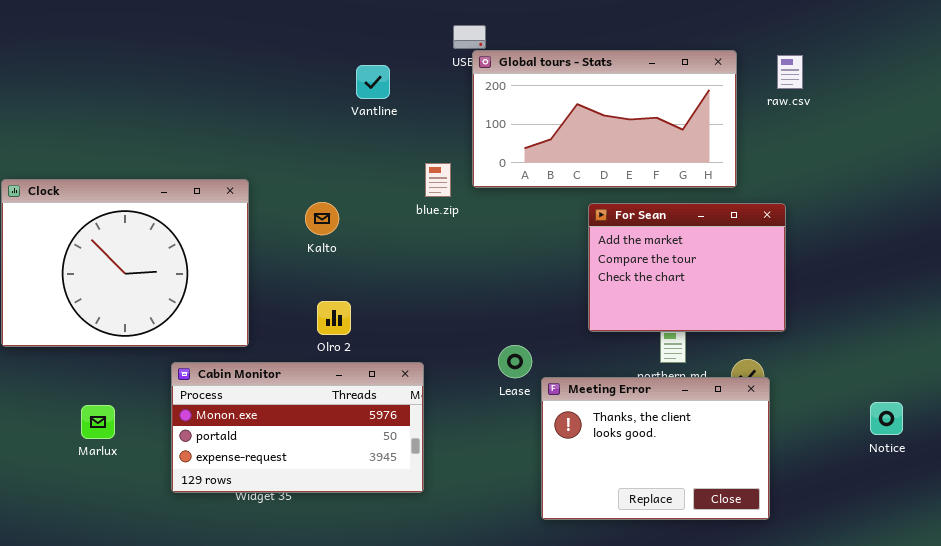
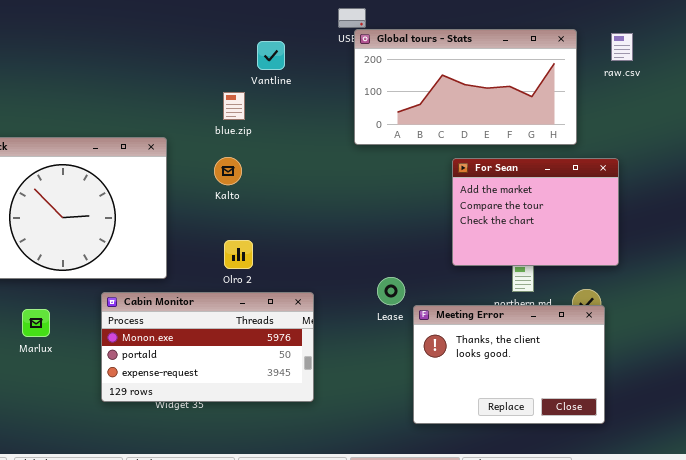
blue.zip: [425,163,451,197] -> [223,92,245,120], moved
Marlux: [81,405,115,439] -> [22,309,50,337], moved

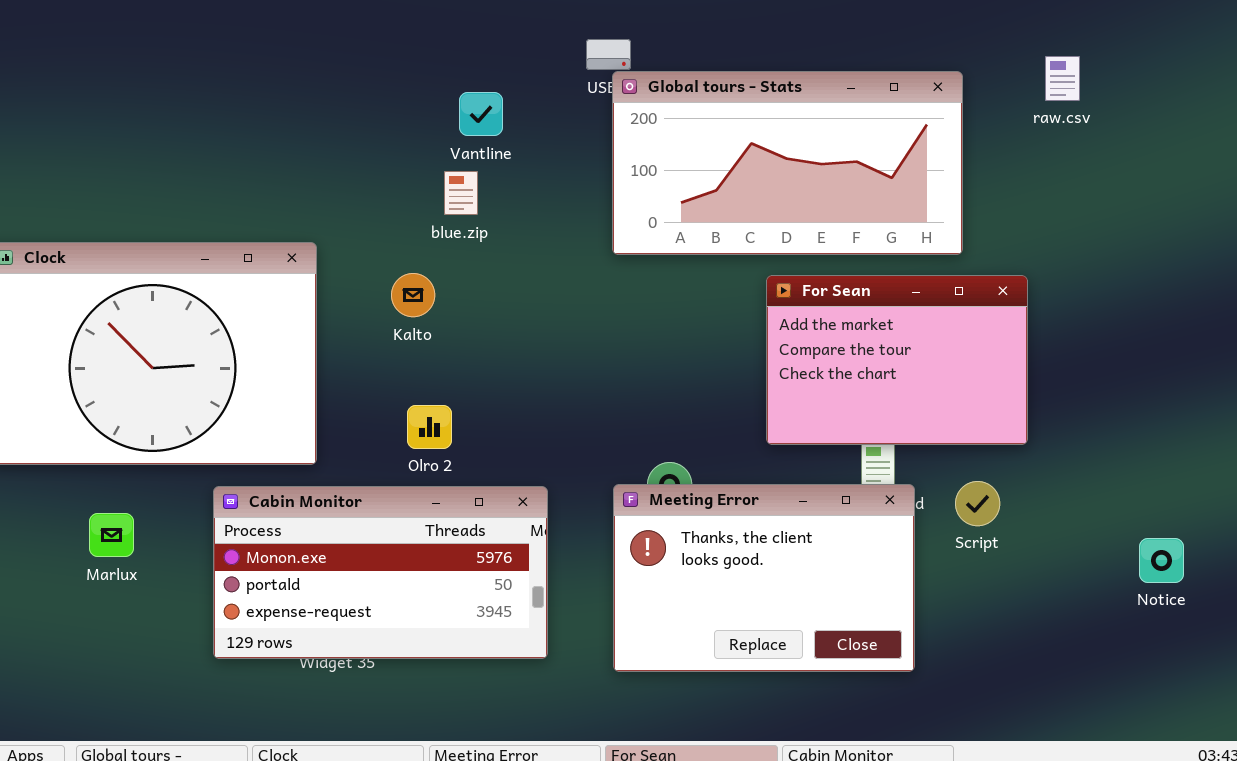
raw.csv: [611,33,633,61] -> [1045,56,1080,101], moved
blue.zip: [223,92,245,120] -> [444,171,478,215], moved
Meeting Error: [413,305,605,424] -> [613,484,915,672], moved

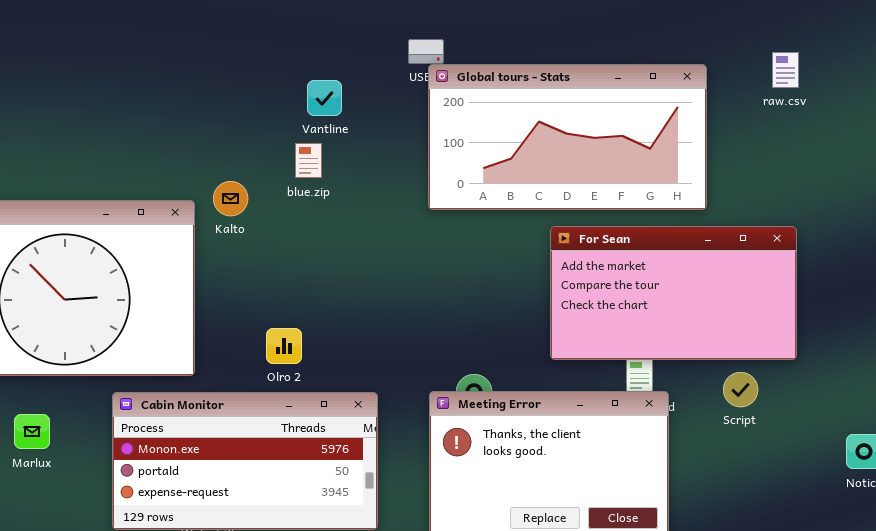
Kalto: [391,273,435,317] -> [213,181,248,216], moved
For Sean: [766,275,1028,445] -> [550,226,797,360], resized
Script: [955,481,1000,526] -> [723,372,758,407], moved

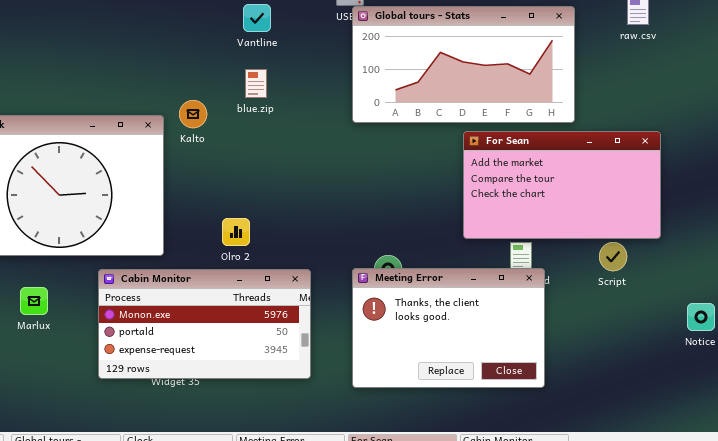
Vantline: [307,80,342,116] -> [243,4,271,32], moved
For Sean: [550,226,797,360] -> [463,131,661,239], moved
Script: [723,372,758,407] -> [599,242,627,271], moved

